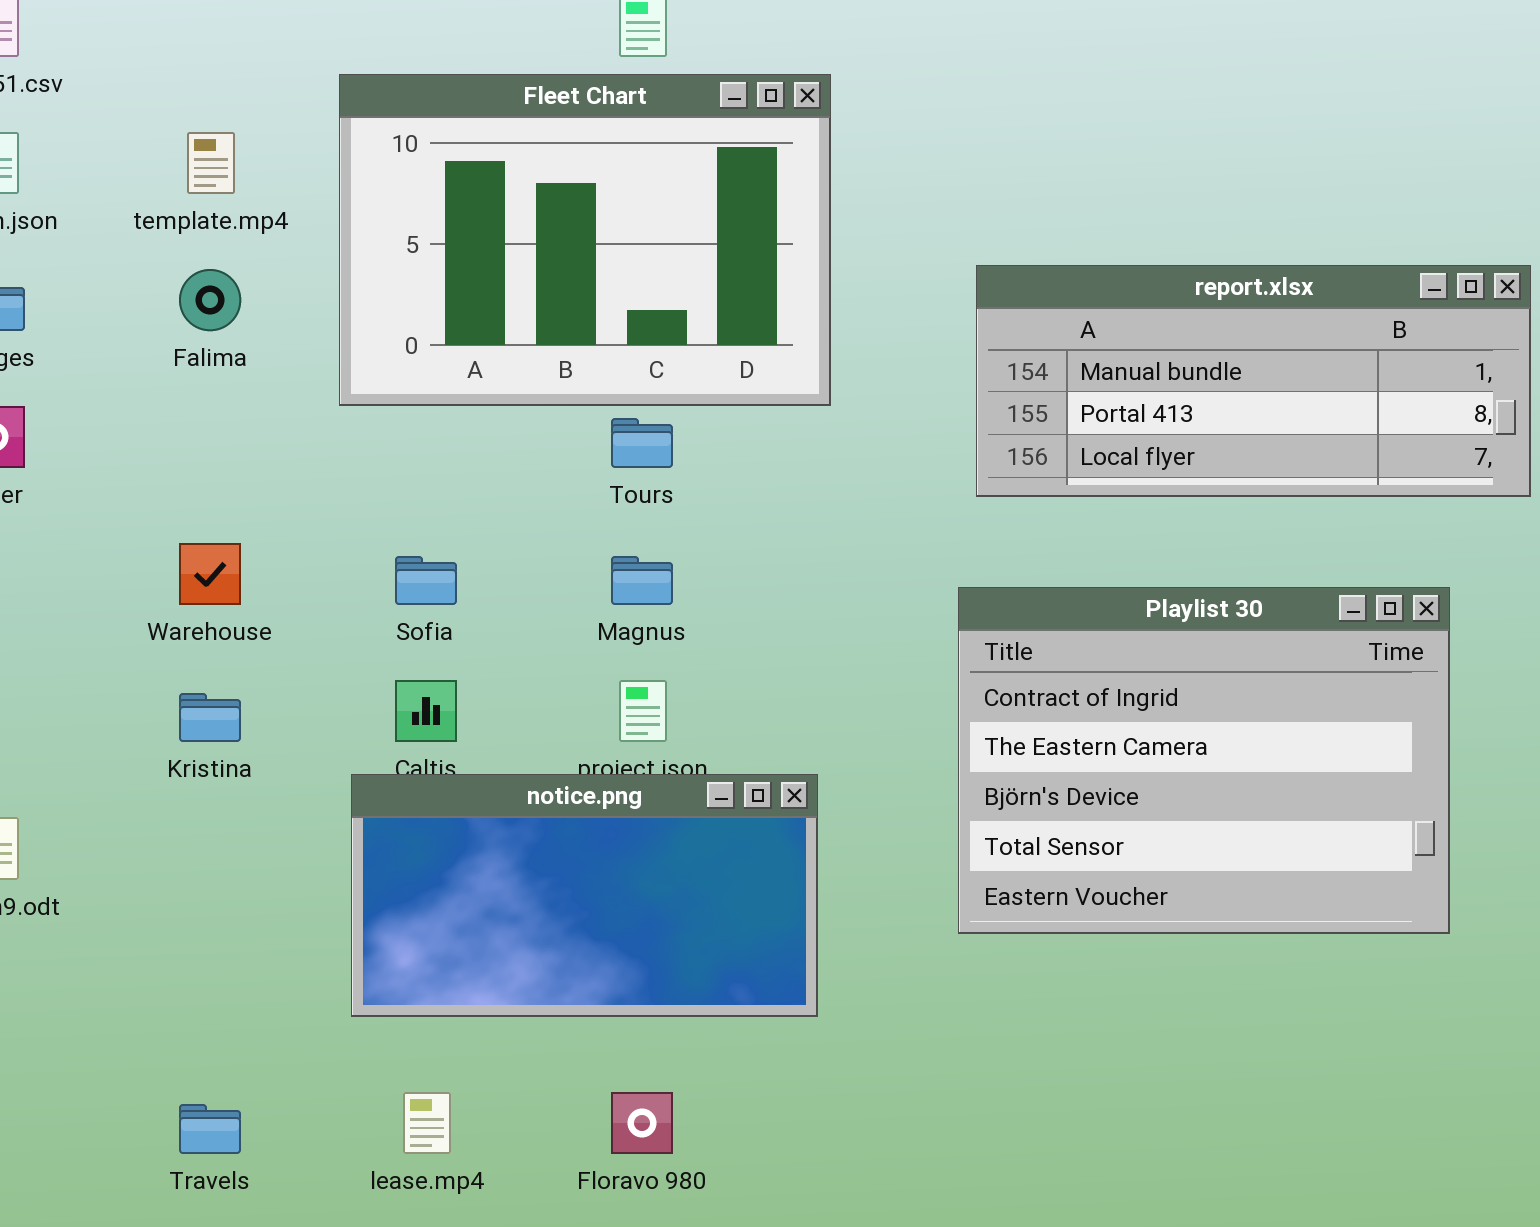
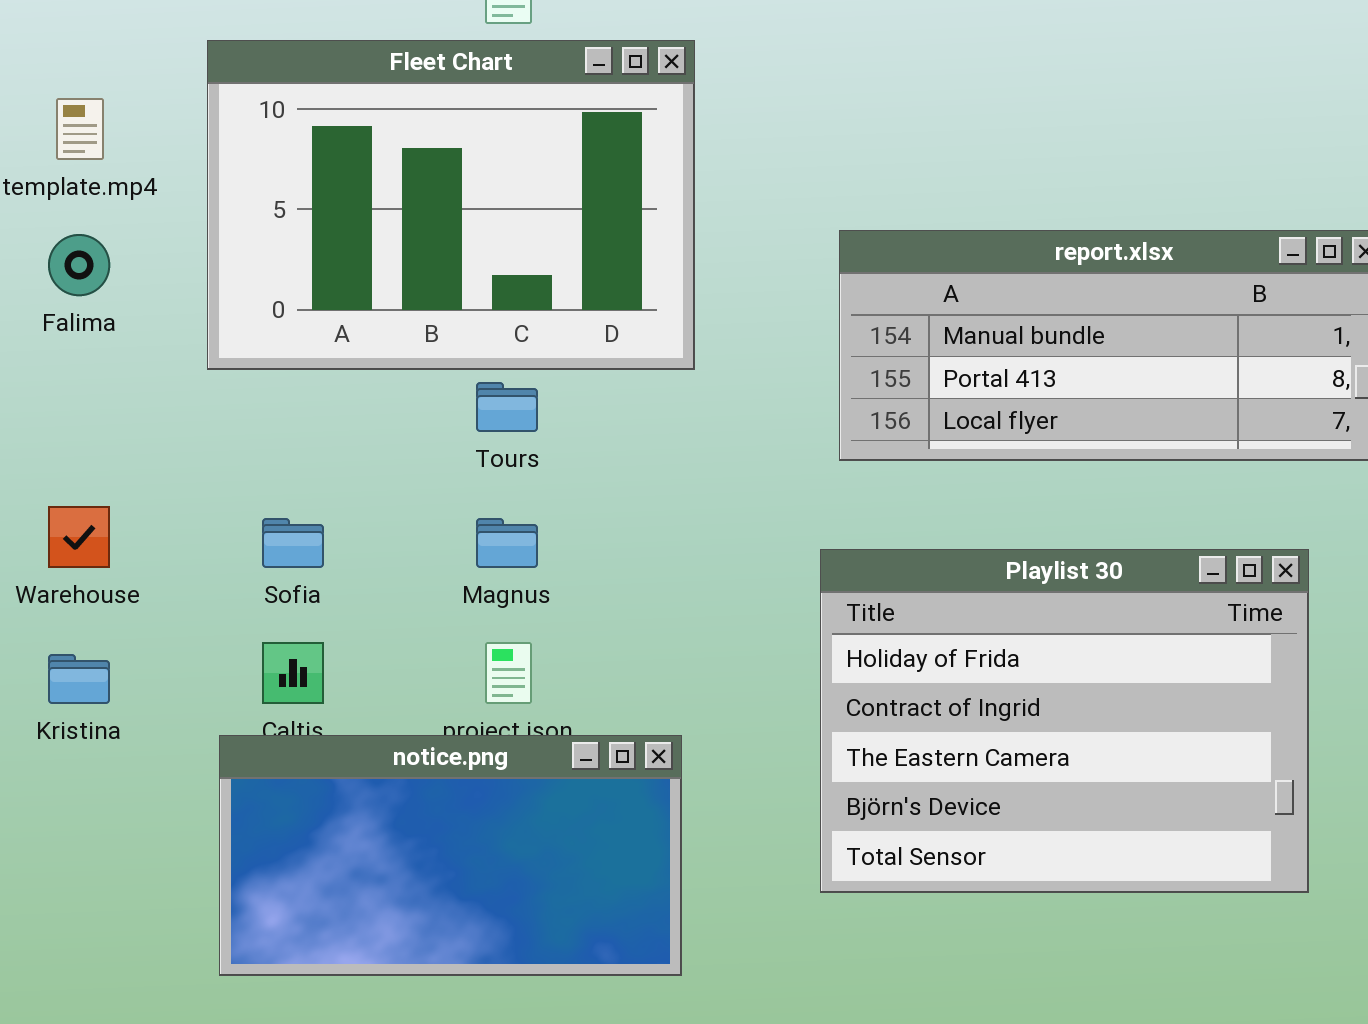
Playlist 30: [958,587,1450,934] -> [820,549,1309,893], scrolled up 1 row

